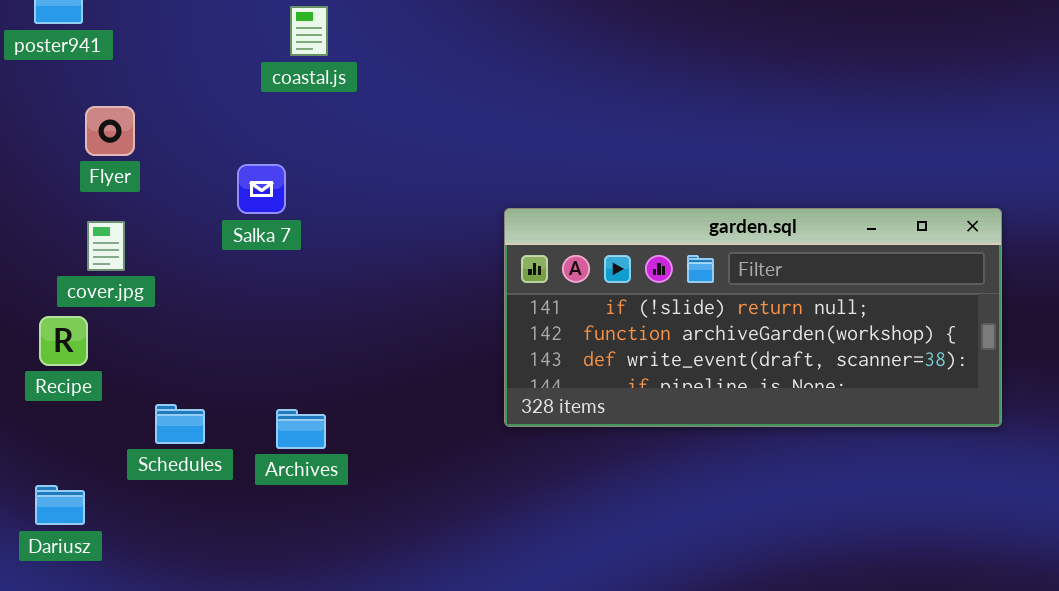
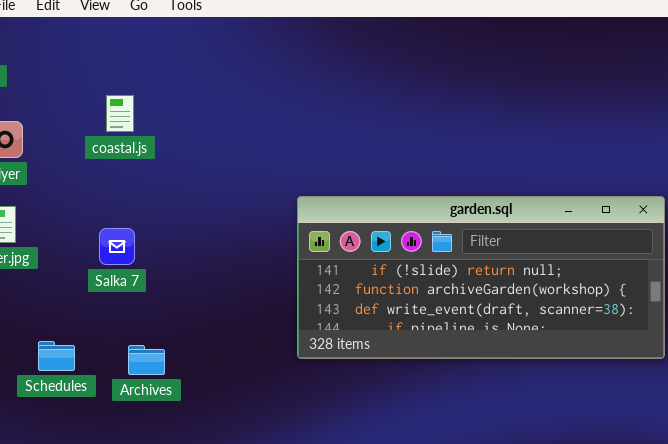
coastal.js: [290,6,328,56] -> [106,95,134,132], moved
Salka 7: [237,164,286,214] -> [99,228,135,265], moved

